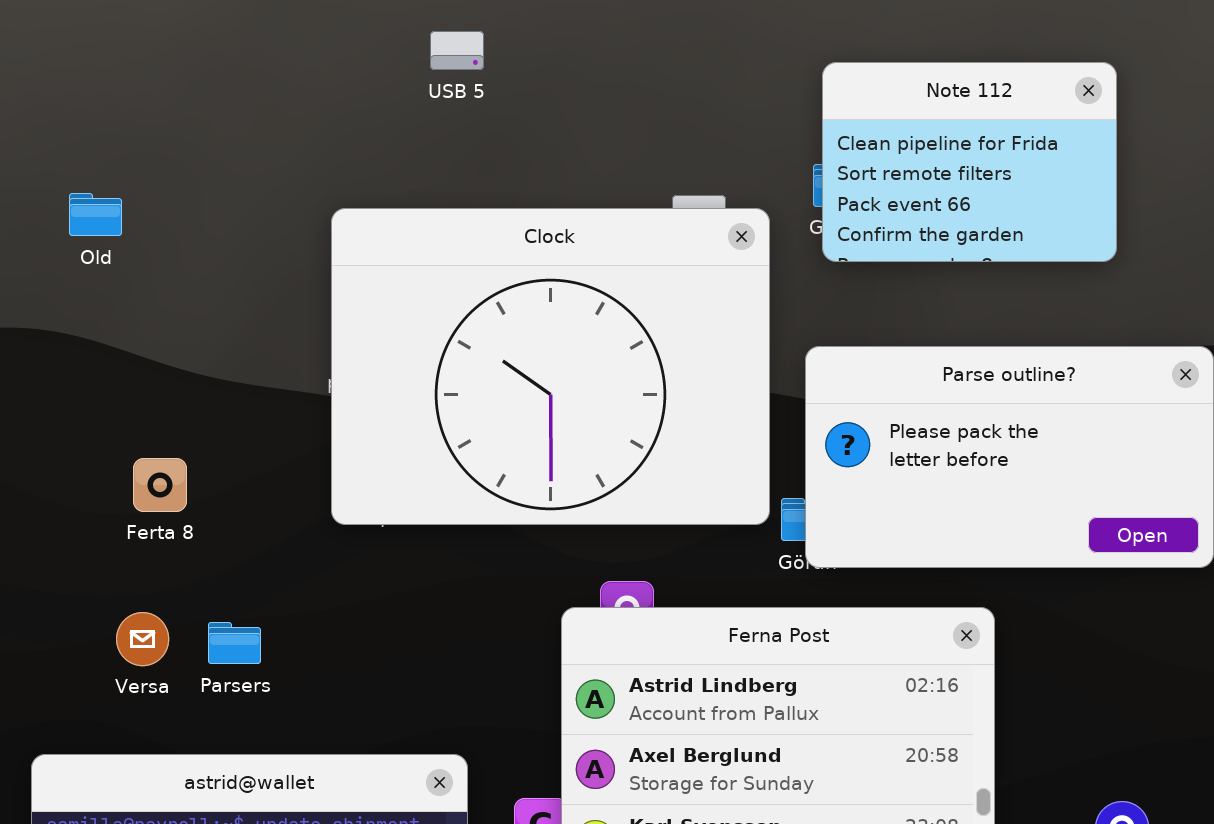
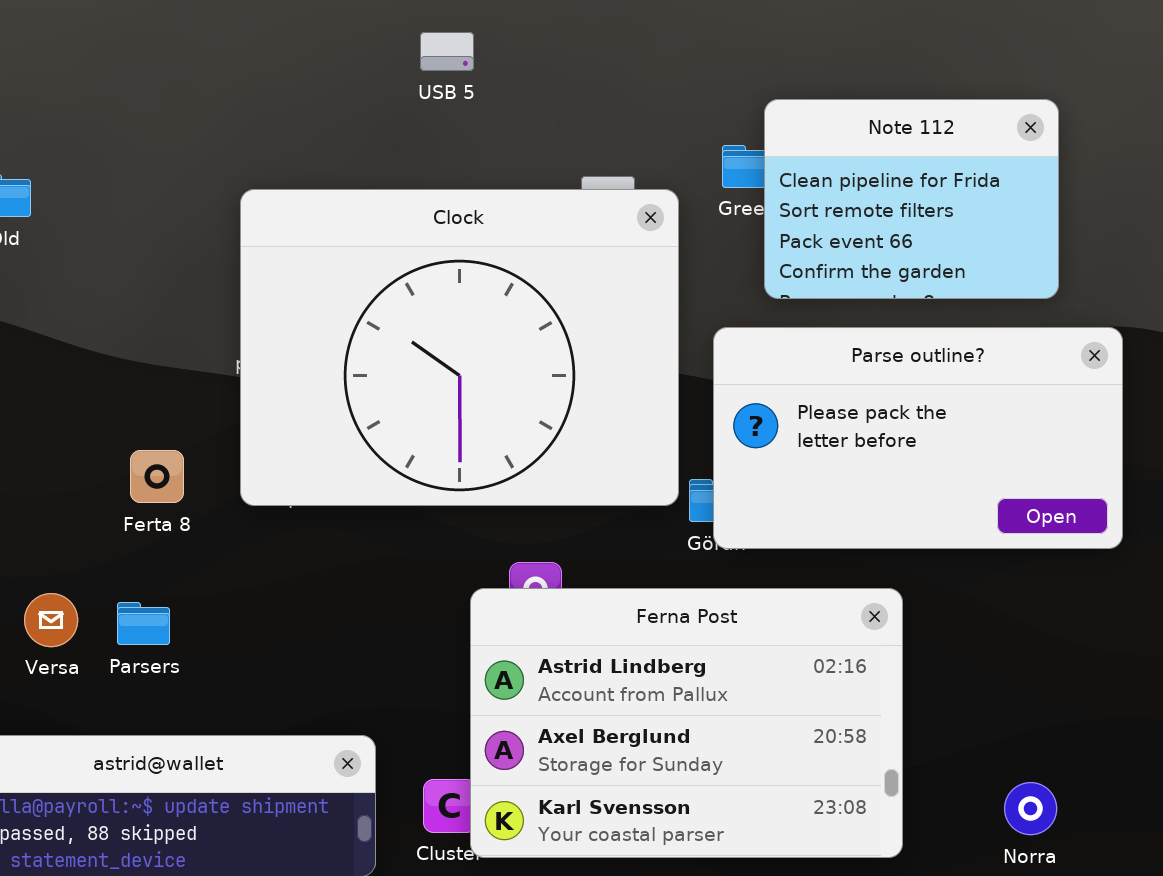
USB 5: [430,31,484,70] -> [420,32,474,71], moved
Note 112: [822,62,1117,262] -> [764,99,1059,299], moved
Ferta 8: [133,458,187,512] -> [130,450,184,503], moved

